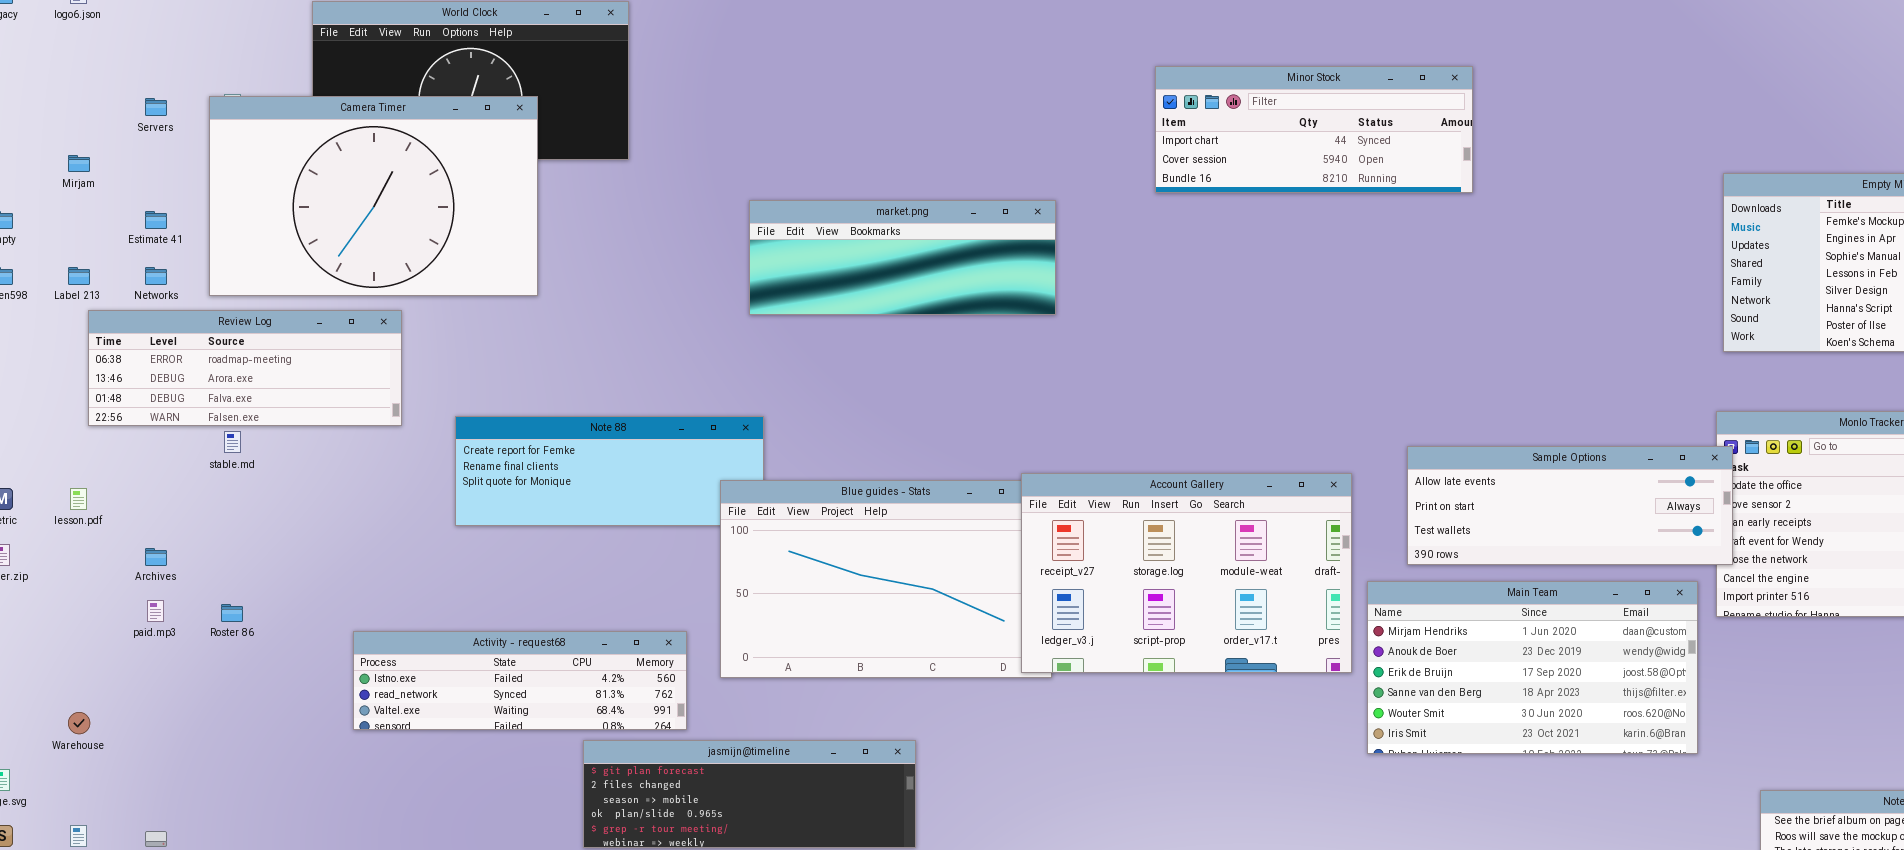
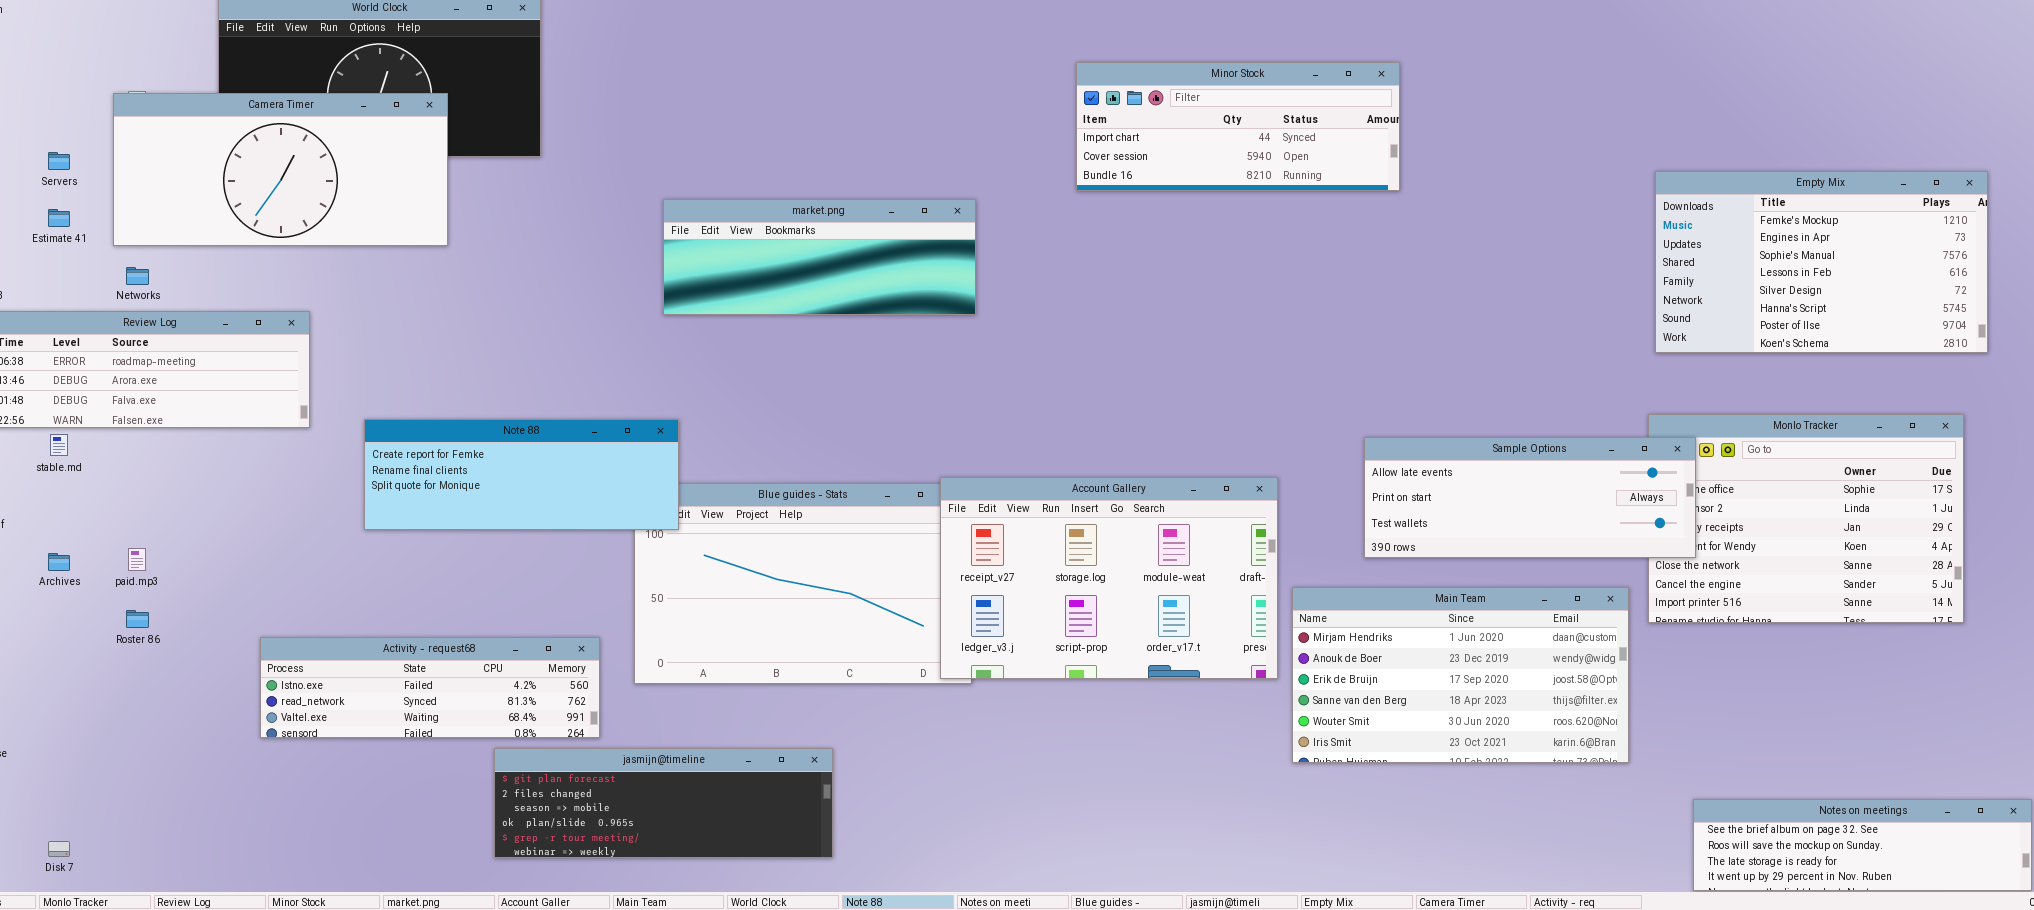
Camera Timer: [209,96,538,296] -> [113,93,448,246], resized
Servers: [145,98,167,116] -> [48,152,70,170], moved
Networks: [145,267,167,285] -> [126,267,149,285], moved
Note 88: [455,416,764,526] -> [364,419,679,530], raised
stable.md: [224,431,241,453] -> [50,434,68,456], moved
Sample Options: [1407,446,1733,565] -> [1364,437,1696,558], moved
paid.mp3: [147,600,164,622] -> [128,548,146,571], moved

